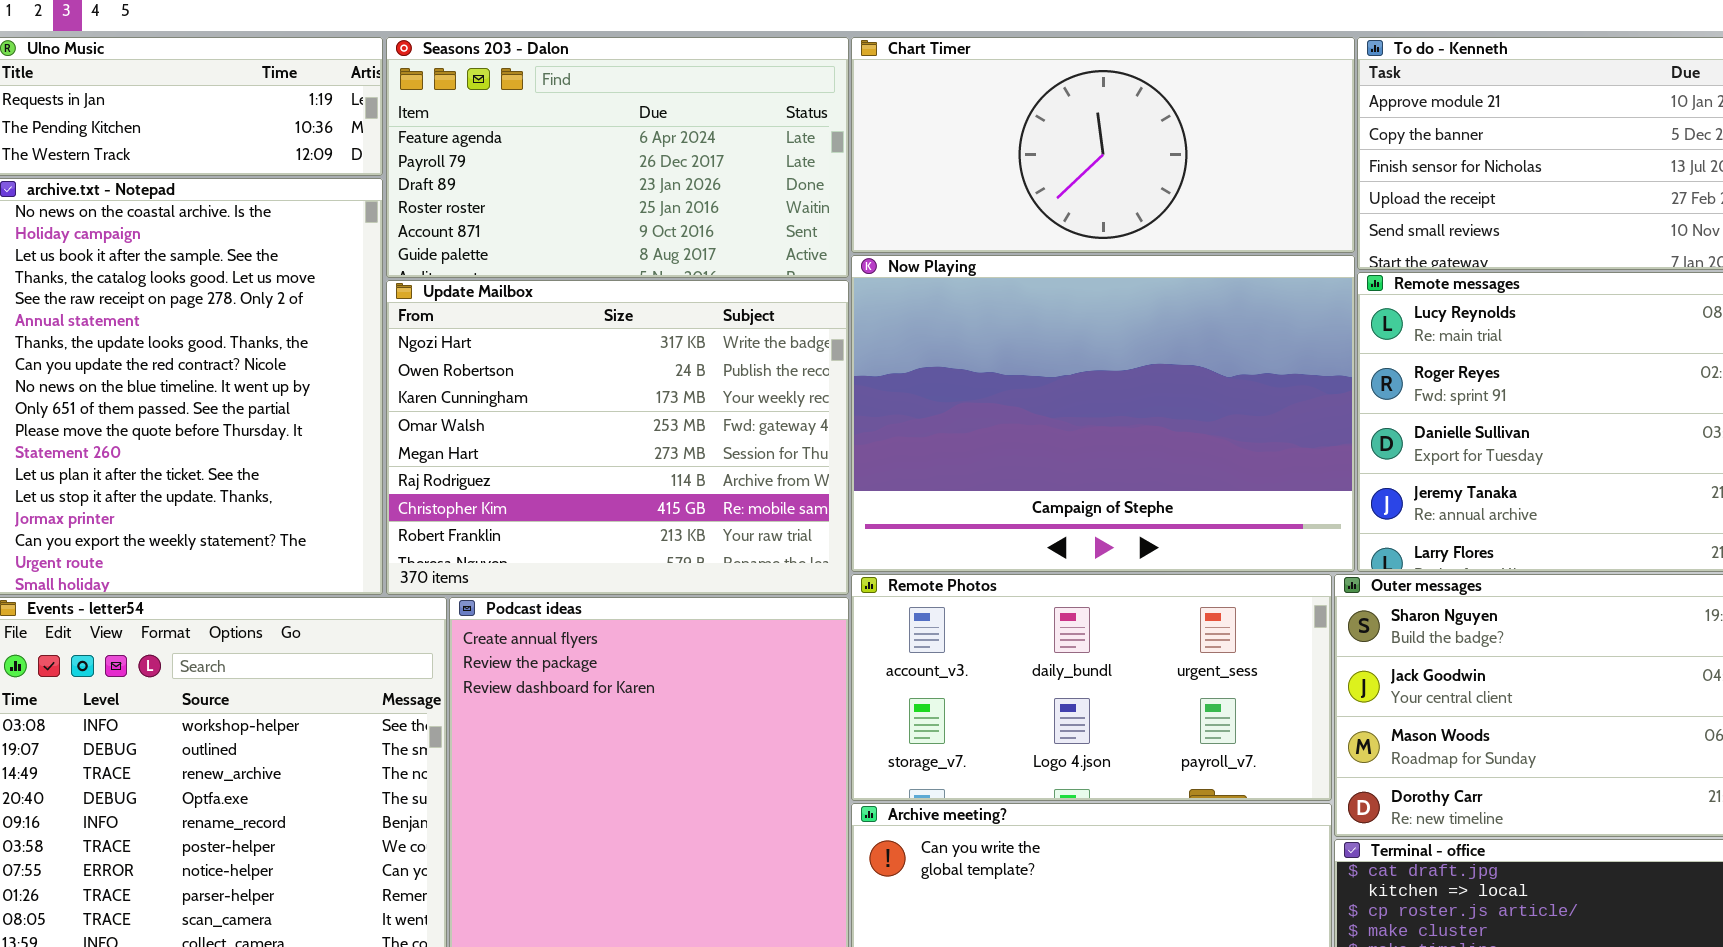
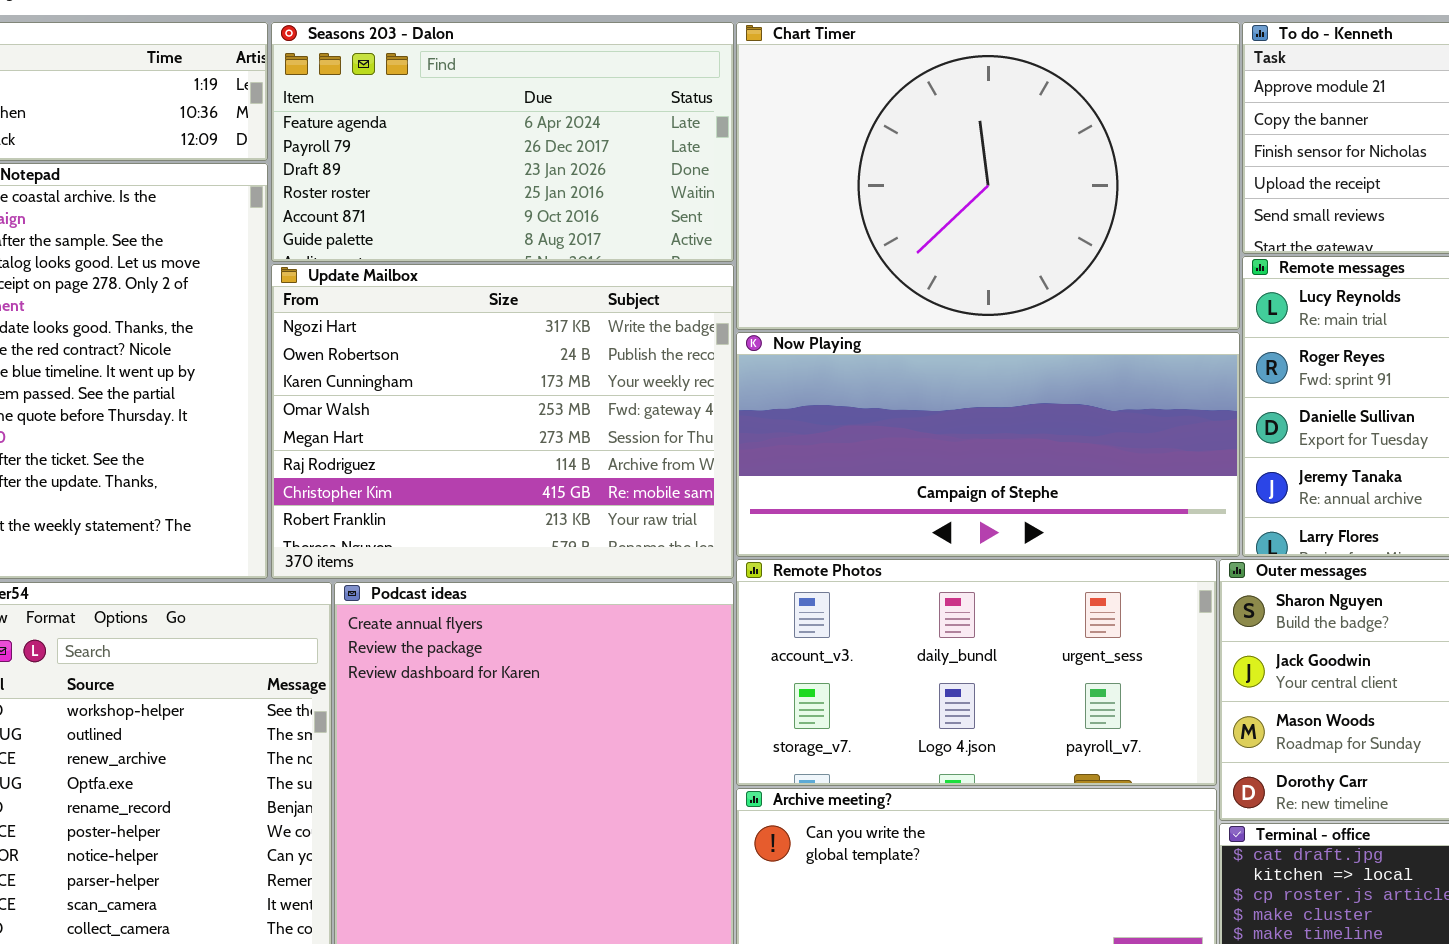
Chart Timer: [851,37,1355,253] -> [736,22,1240,330], resized
Now Playing: [851,255,1355,572] -> [736,332,1240,557], resized

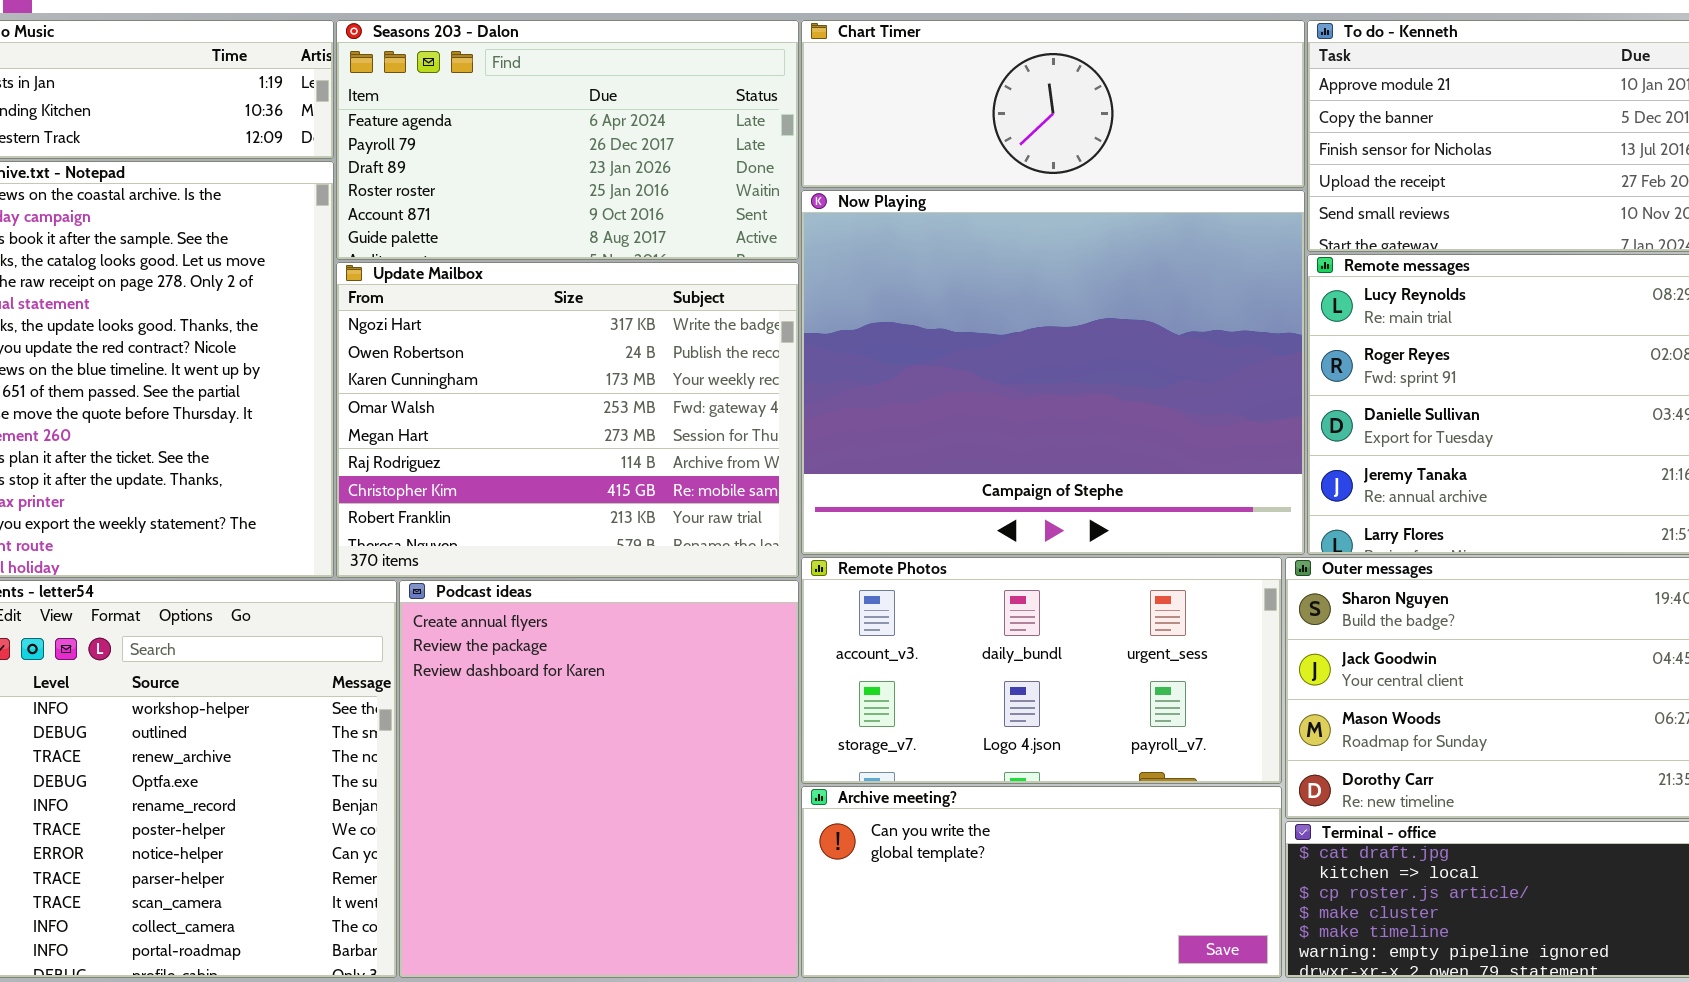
Chart Timer: [736,22,1240,330] -> [801,20,1305,188], resized
Now Playing: [736,332,1240,557] -> [801,190,1305,555], resized

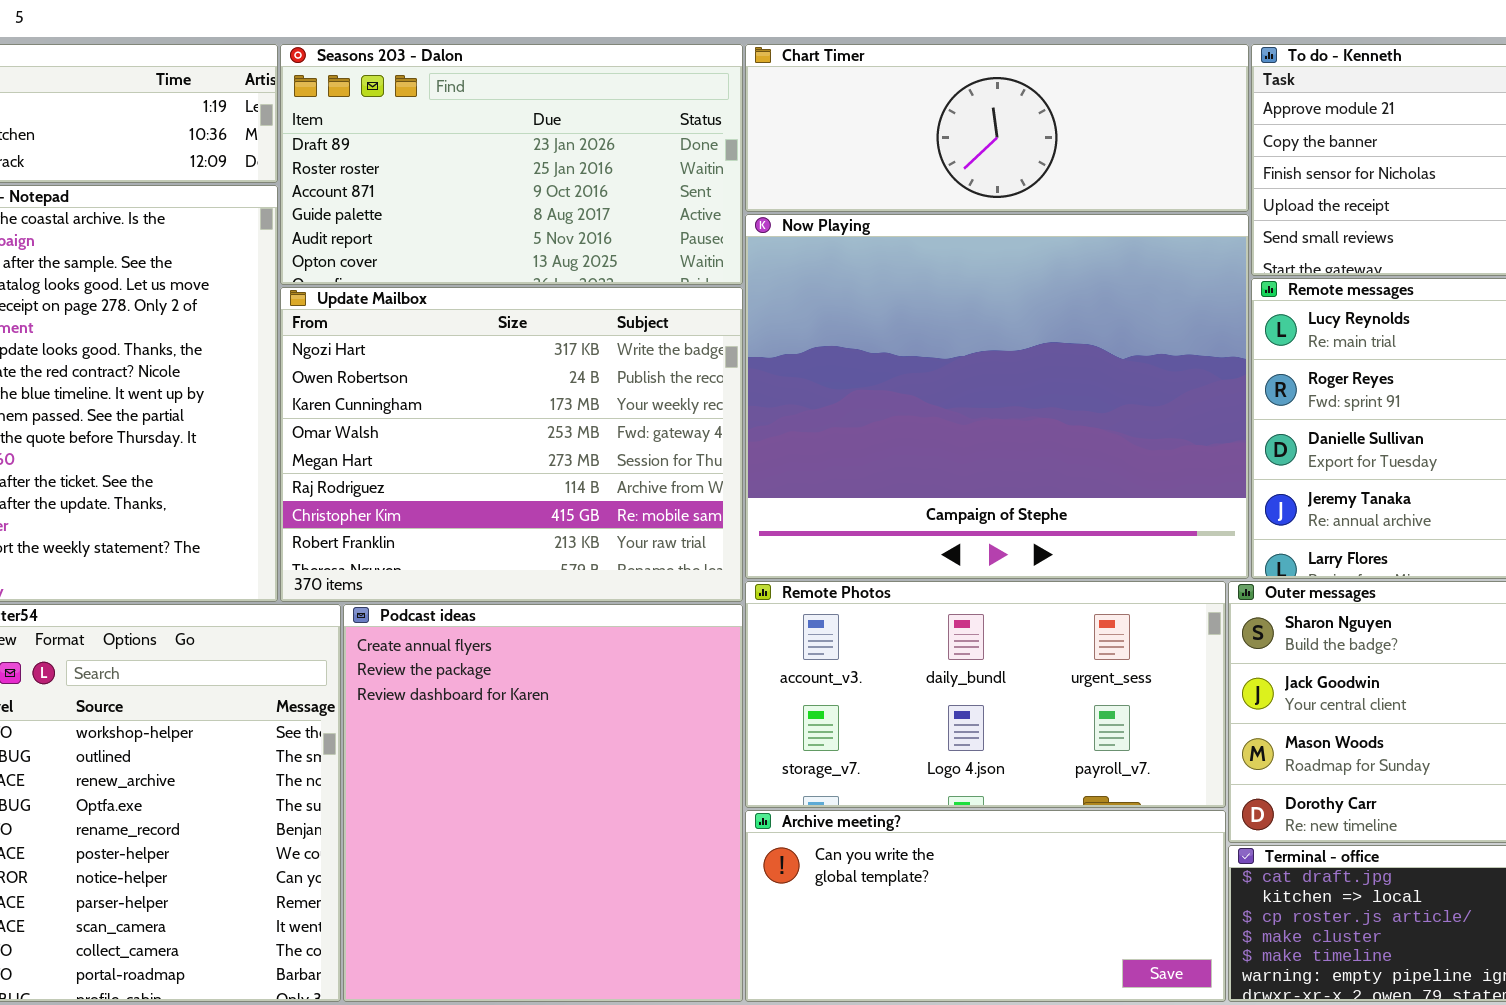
Seasons 203 - Dalon: [336,20,799,260] -> [280,44,743,285], scrolled down 2 rows

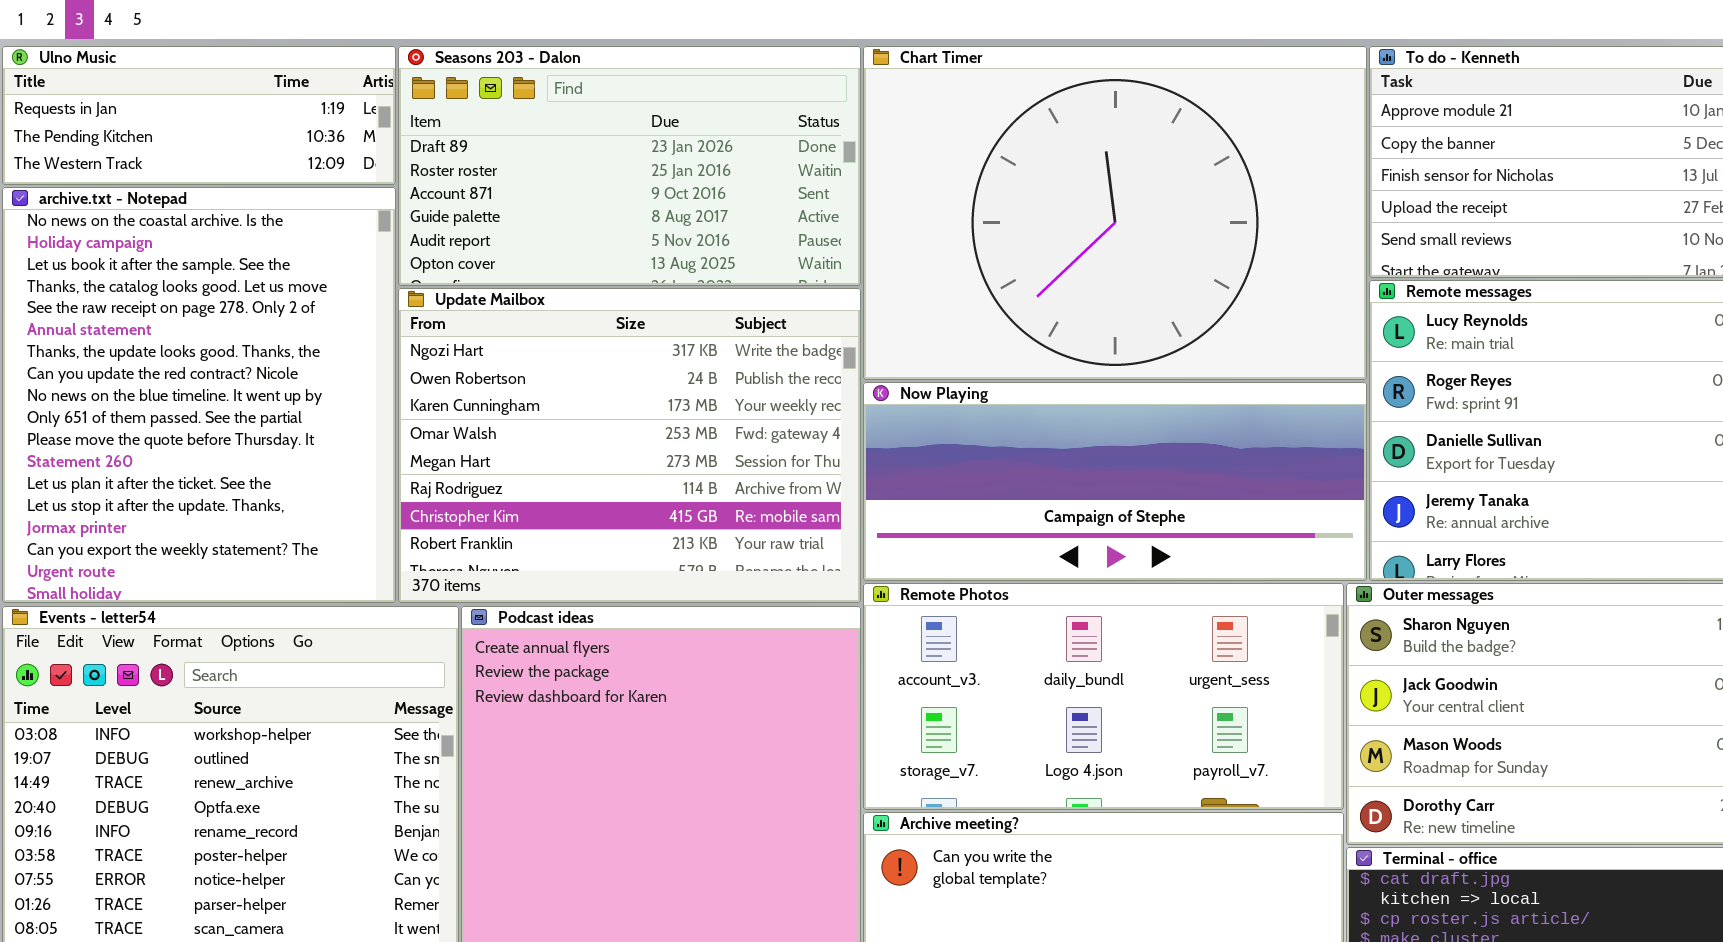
Chart Timer: [745,44,1249,212] -> [863,46,1367,380], resized
Now Playing: [745,214,1249,579] -> [863,382,1367,581], resized

